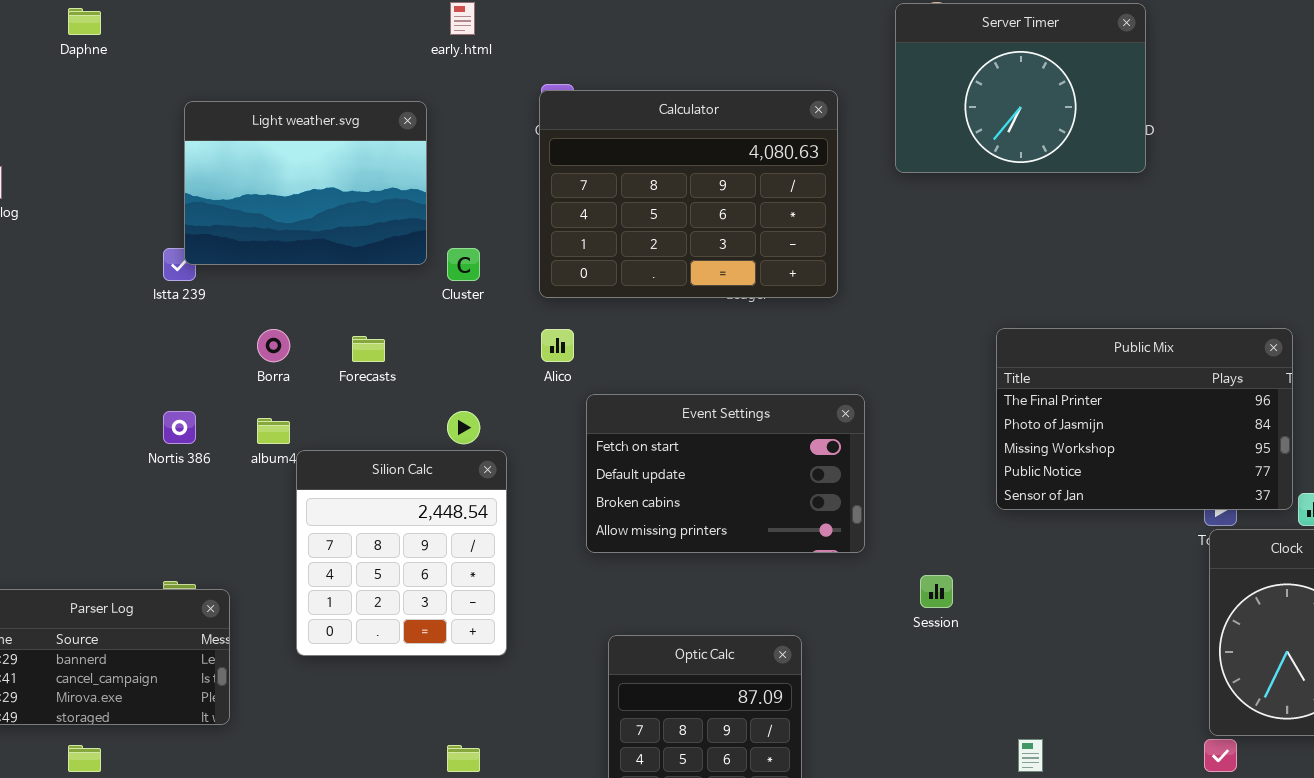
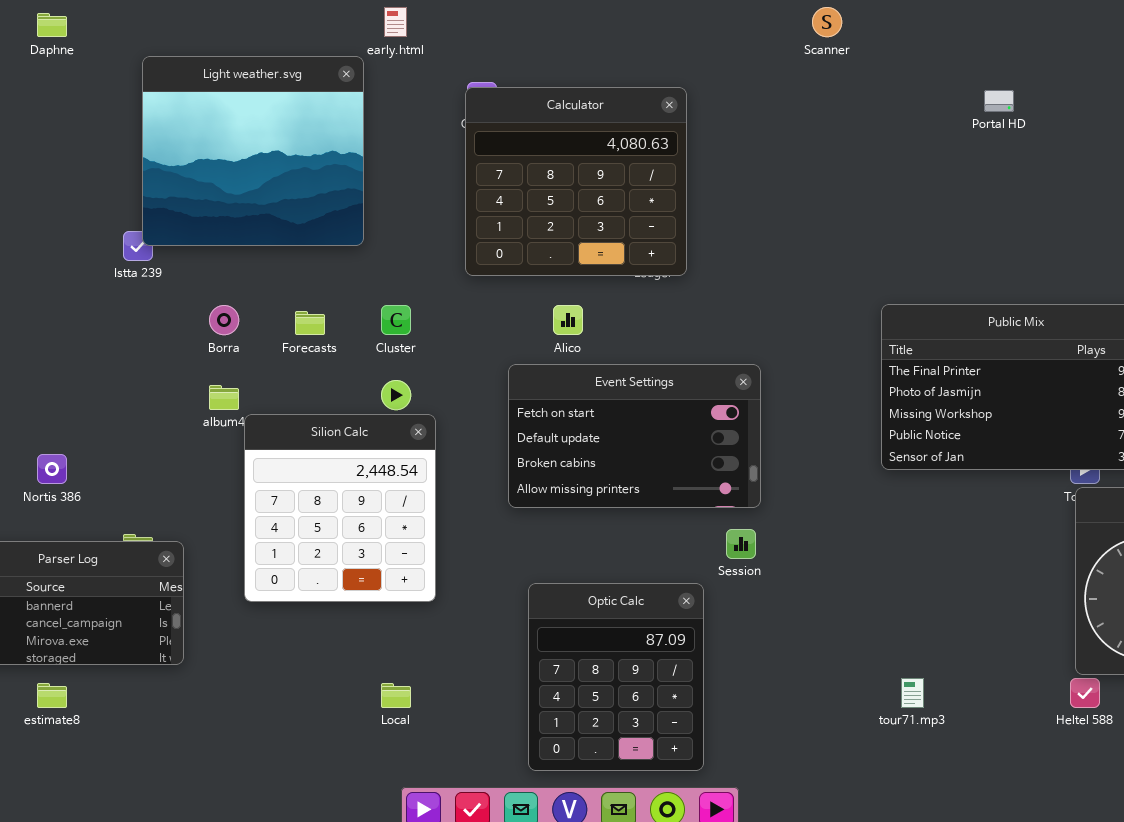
Server Timer: [895,3,1146,173] -> none, closed
Calculator: [539,90,838,298] -> [465,87,687,276], resized
Light weather.svg: [184,101,427,265] -> [142,56,364,246], resized
Cluster: [447,248,480,281] -> [381,305,411,335], moved
Alico: [541,329,574,362] -> [553,305,583,335], moved
Nortis 386: [163,411,196,444] -> [37,454,67,484], moved
Session: [920,575,953,608] -> [726,529,756,559], moved

